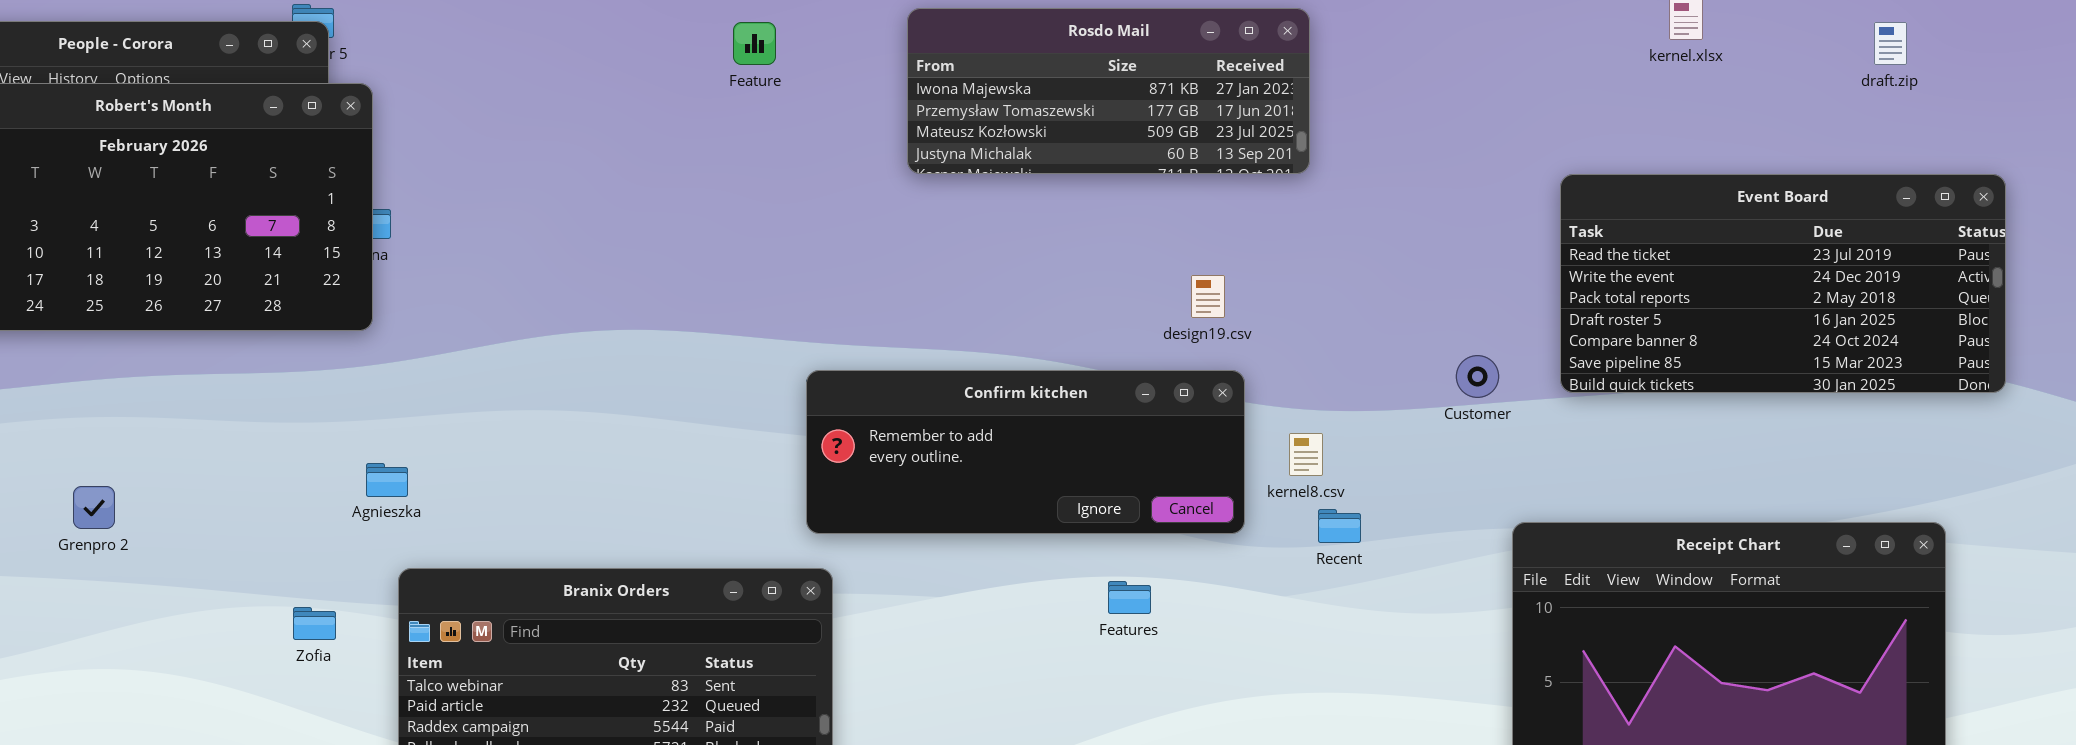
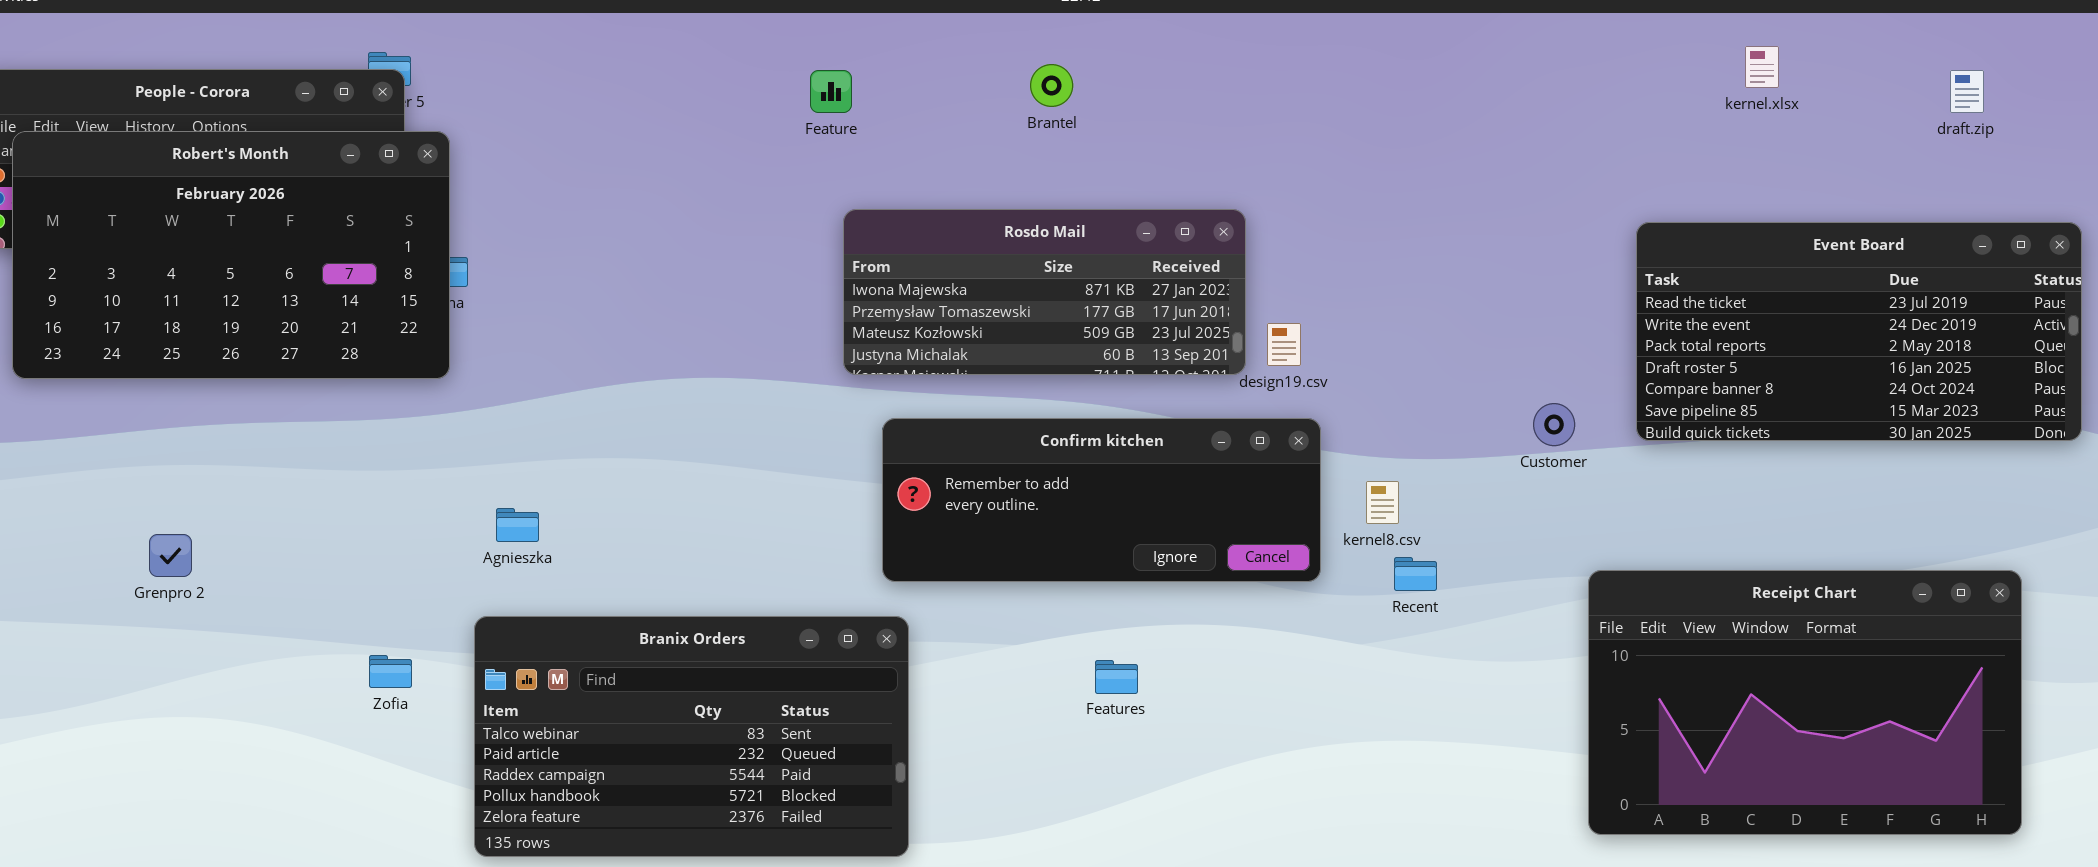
Rosdo Mail: [907,8,1310,174] -> [843,209,1246,375], moved
Agnieszka: [366,463,408,497] -> [496,508,539,542], moved
Features: [1108,581,1151,614] -> [1095,660,1138,694], moved

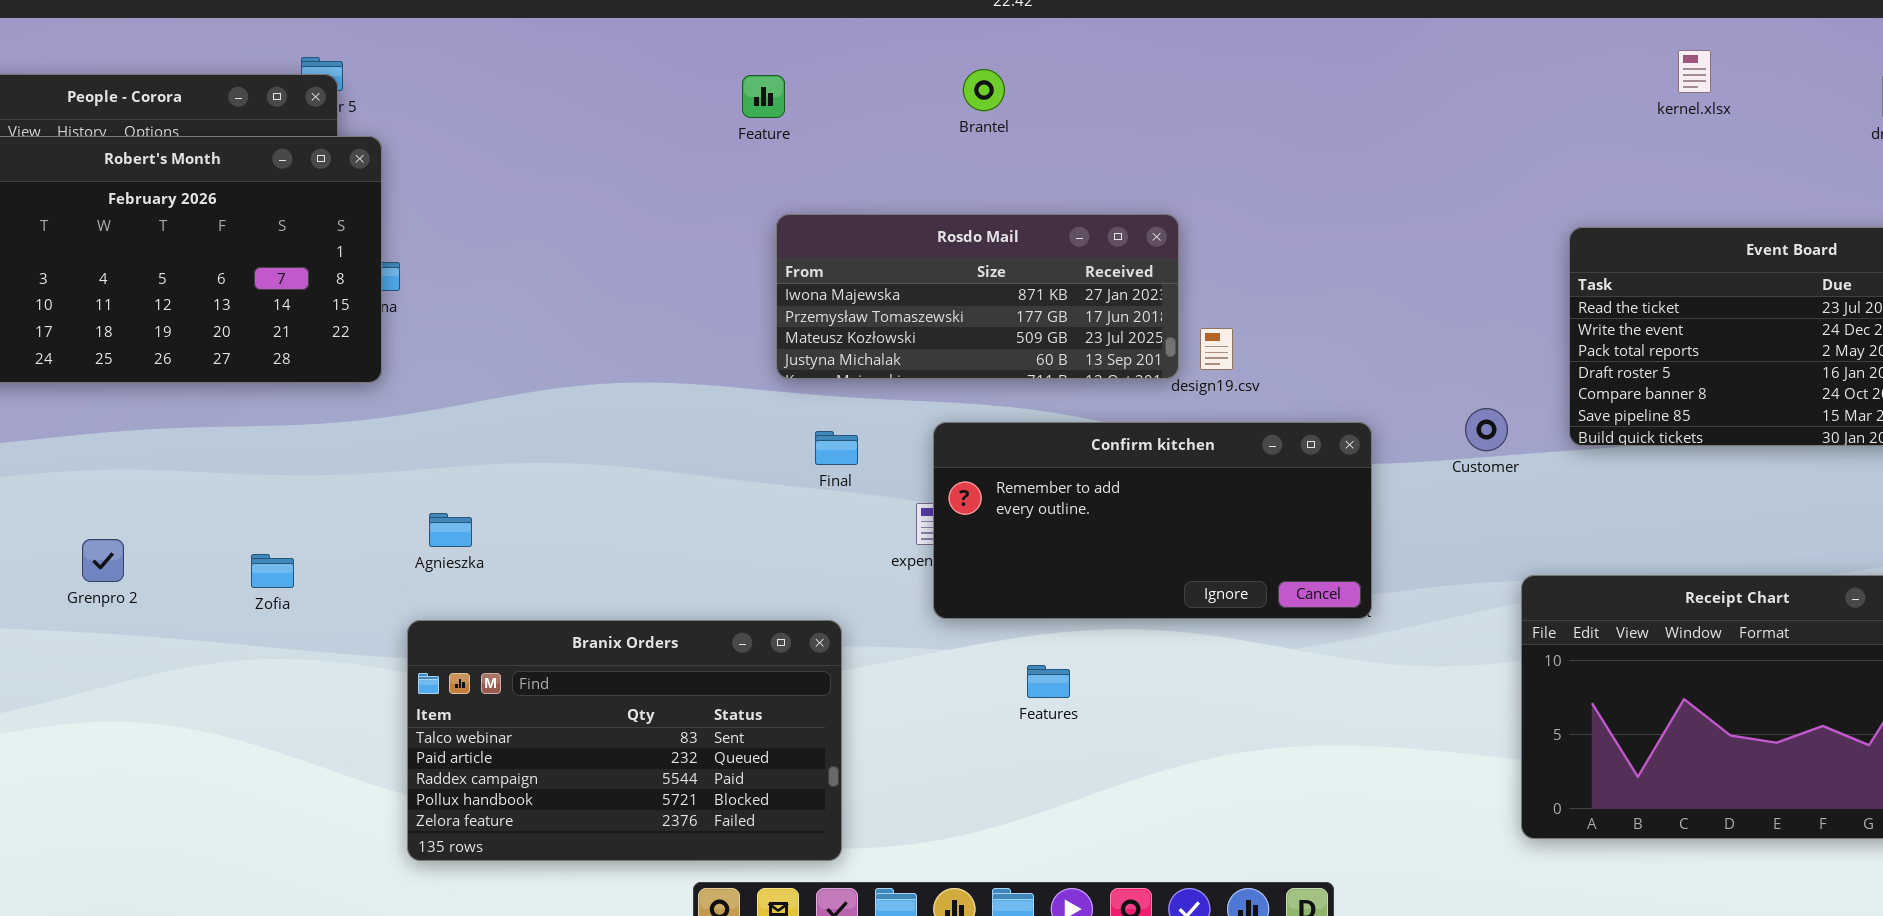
Confirm kitchen: [882,418,1321,582] -> [933,422,1372,619], moved, resized
Zofia: [369,655,412,688] -> [251,554,294,588], moved

